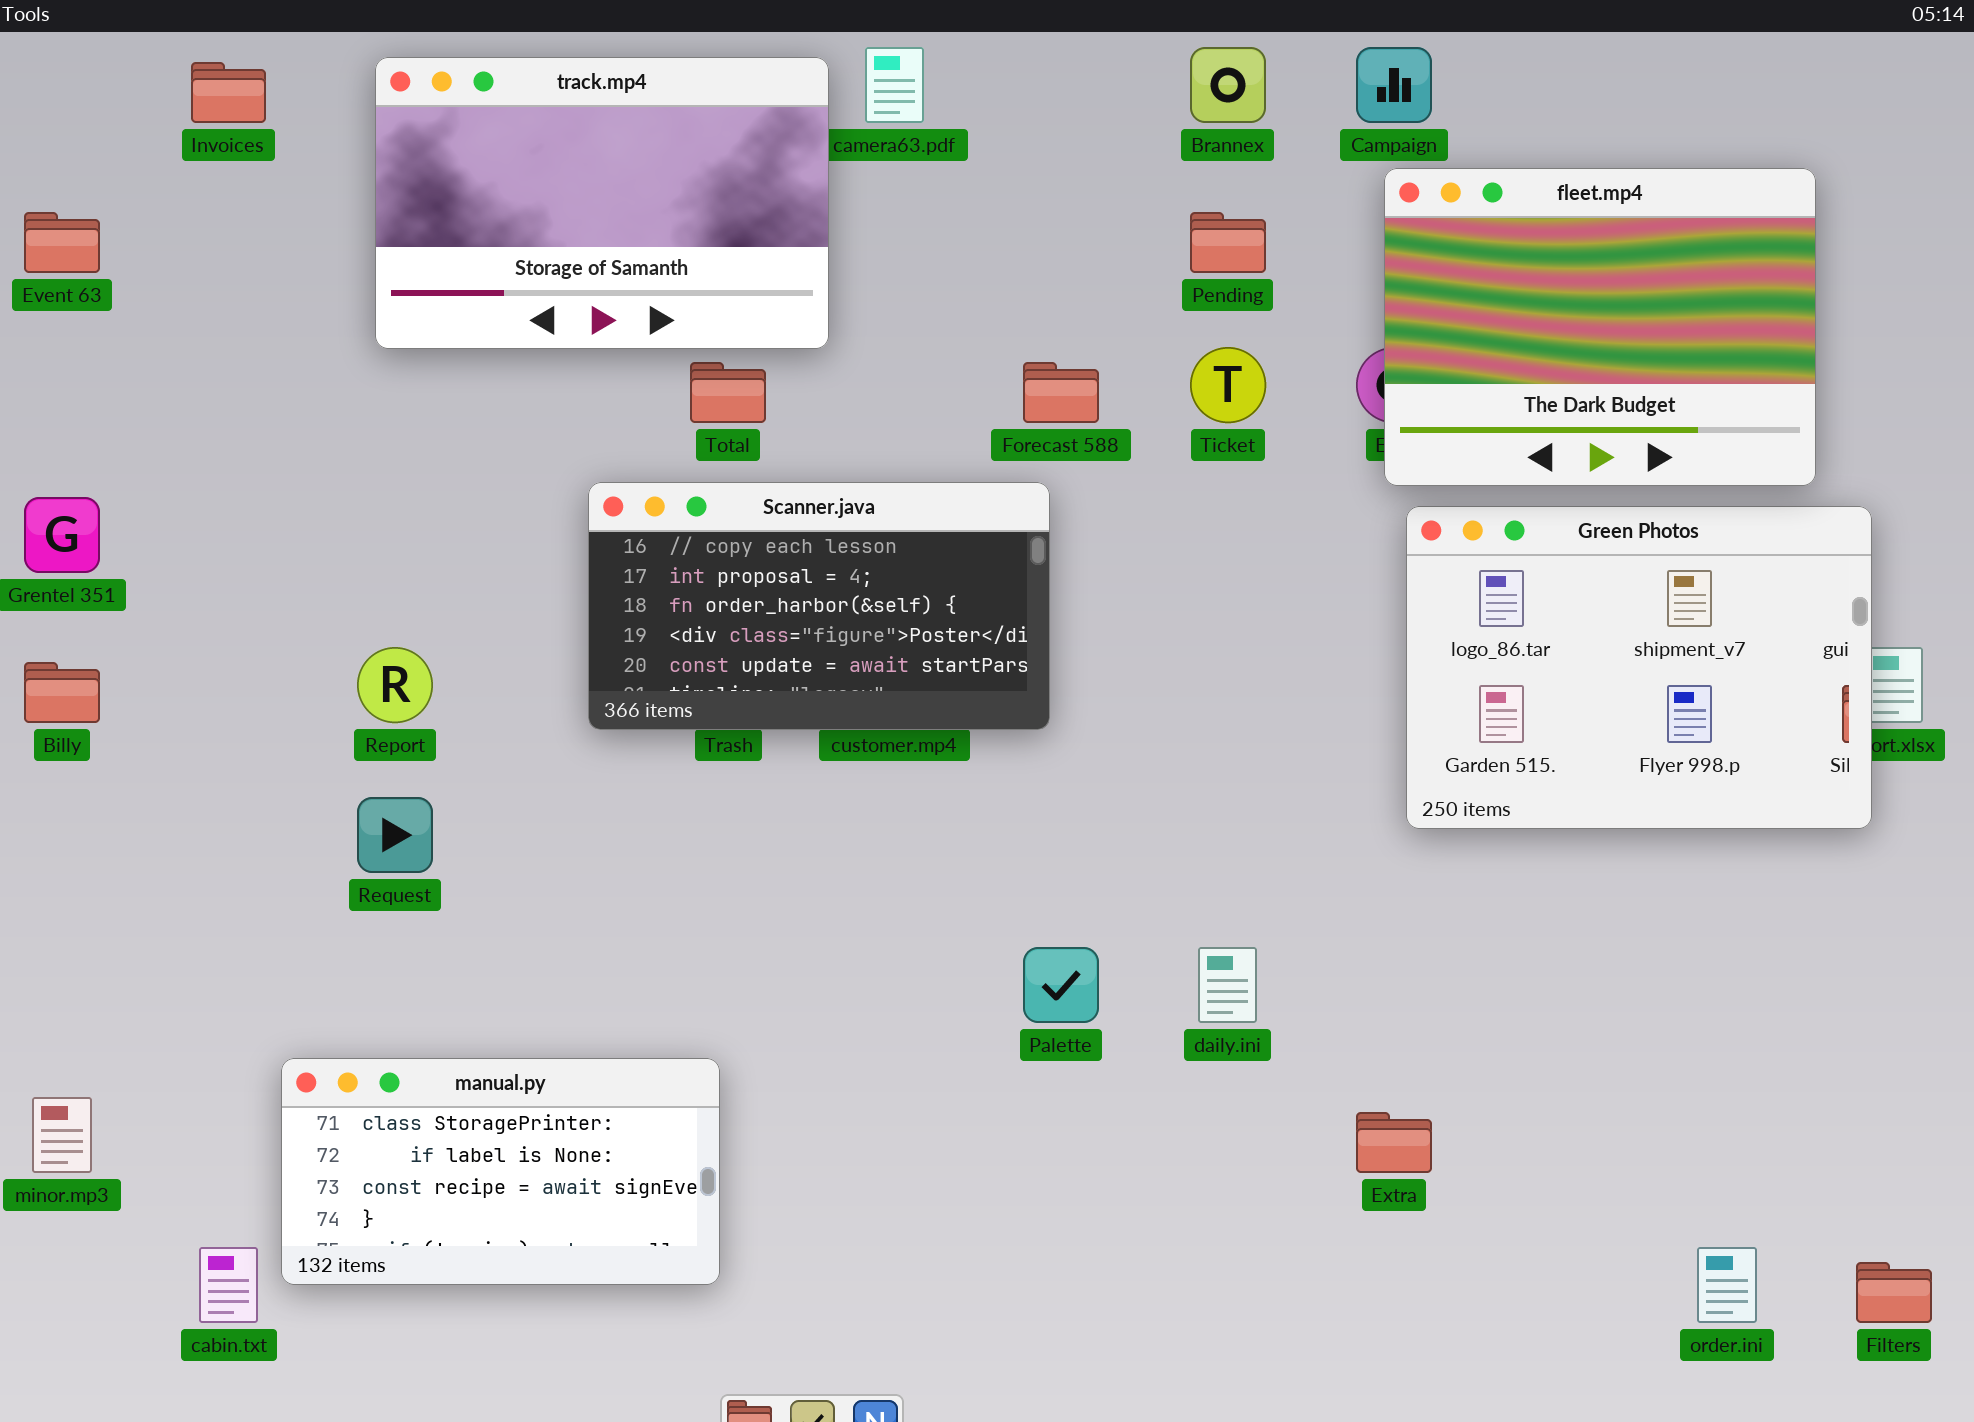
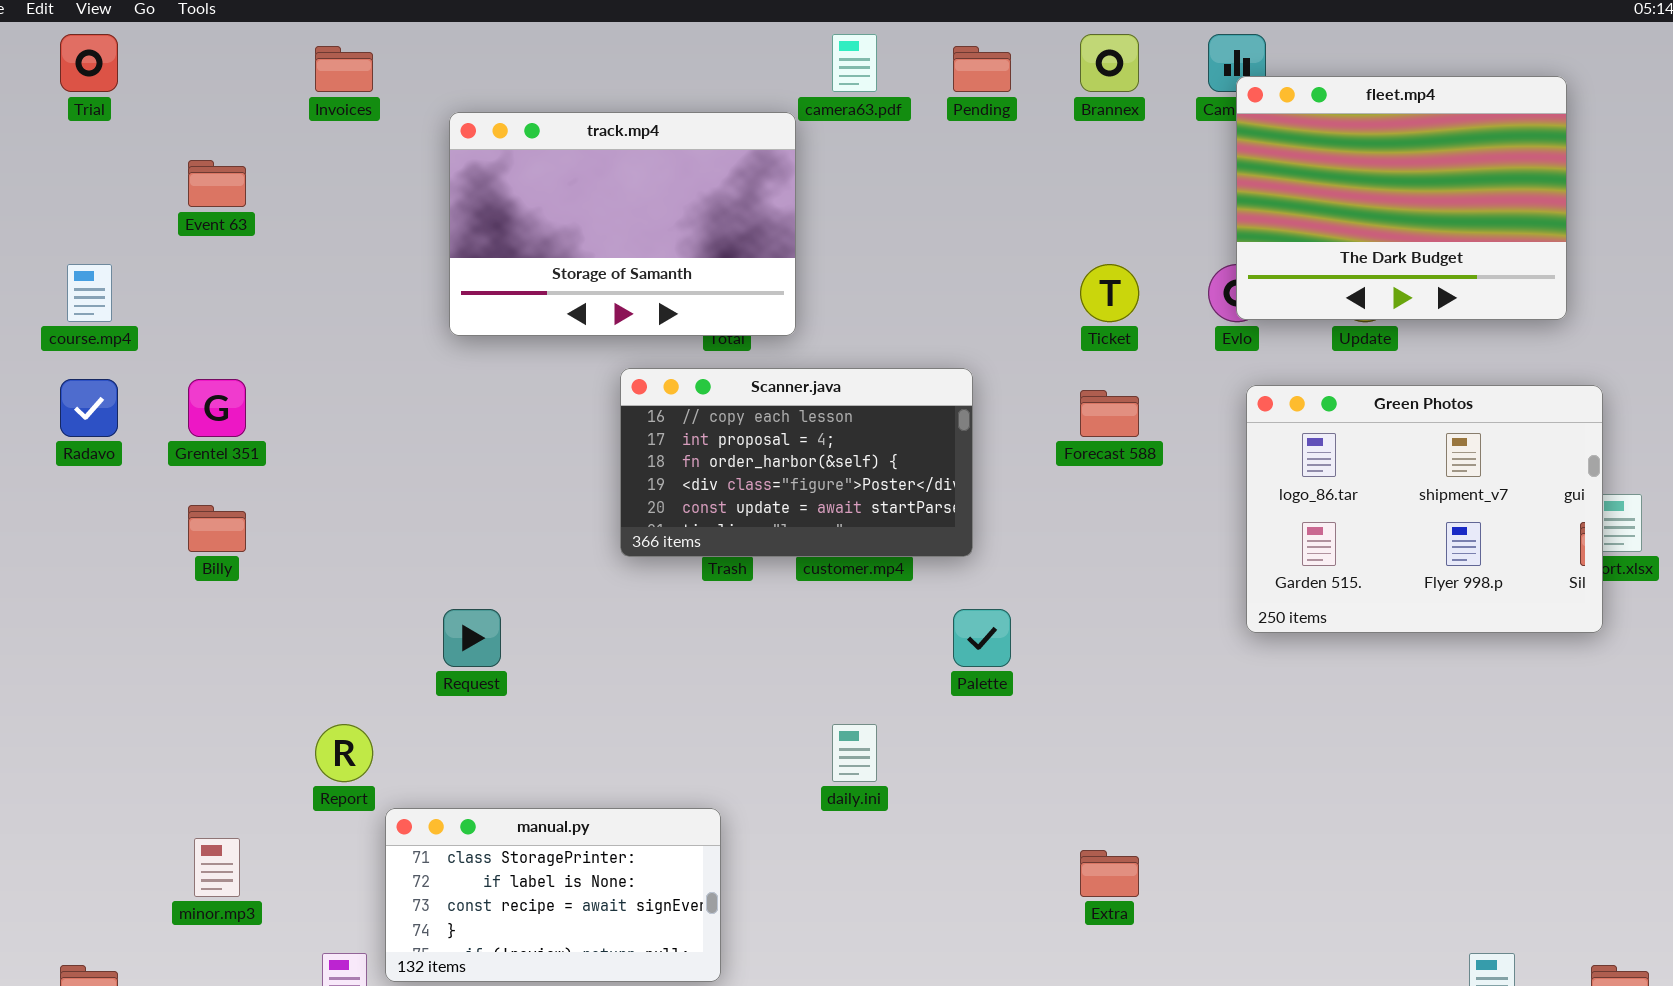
track.mp4: [375,57,829,349] -> [449,112,796,336], moved
fleet.mp4: [1384,168,1816,486] -> [1236,76,1567,320], moved
Pending: [1190,212,1266,273] -> [953,46,1011,92], moved
Forecast 588: [1023,362,1099,423] -> [1080,390,1139,437], moved
Report: [357,647,433,723] -> [315,724,373,782], moved
Palette: [1023,947,1099,1023] -> [953,609,1011,667], moved
daily.ini: [1198,947,1257,1023] -> [832,724,877,782], moved
Extra: [1356,1112,1432,1173] -> [1080,850,1139,897], moved

